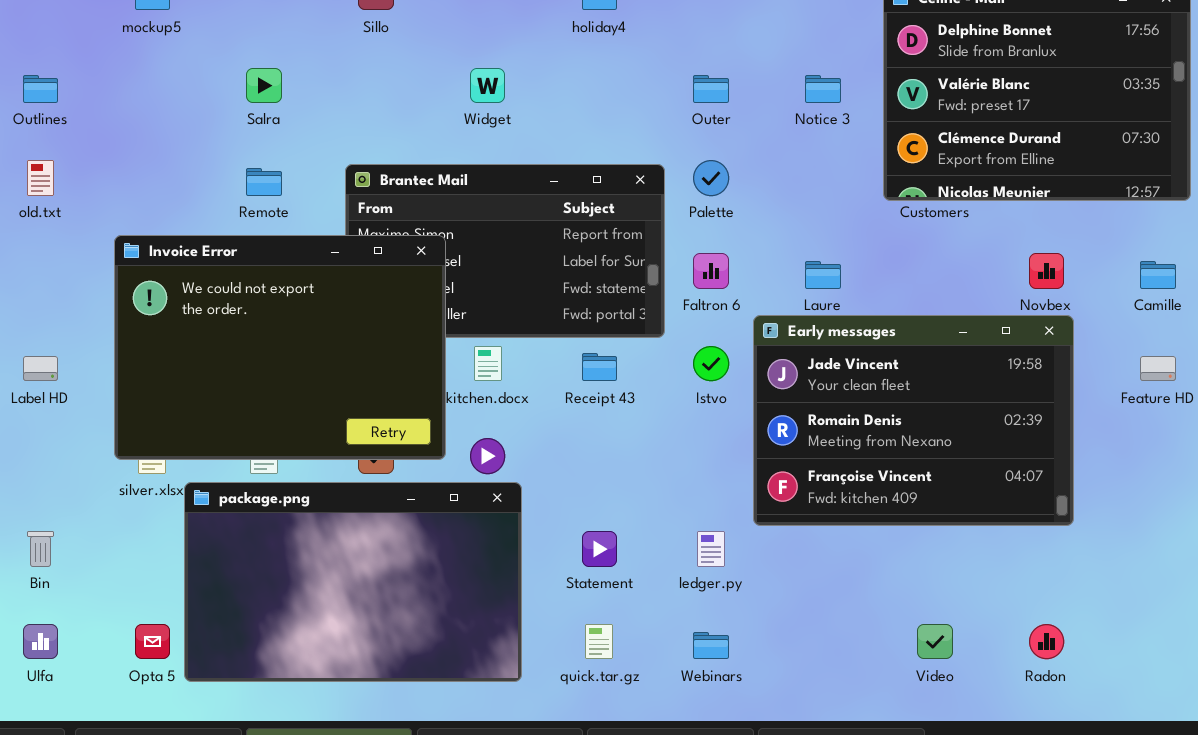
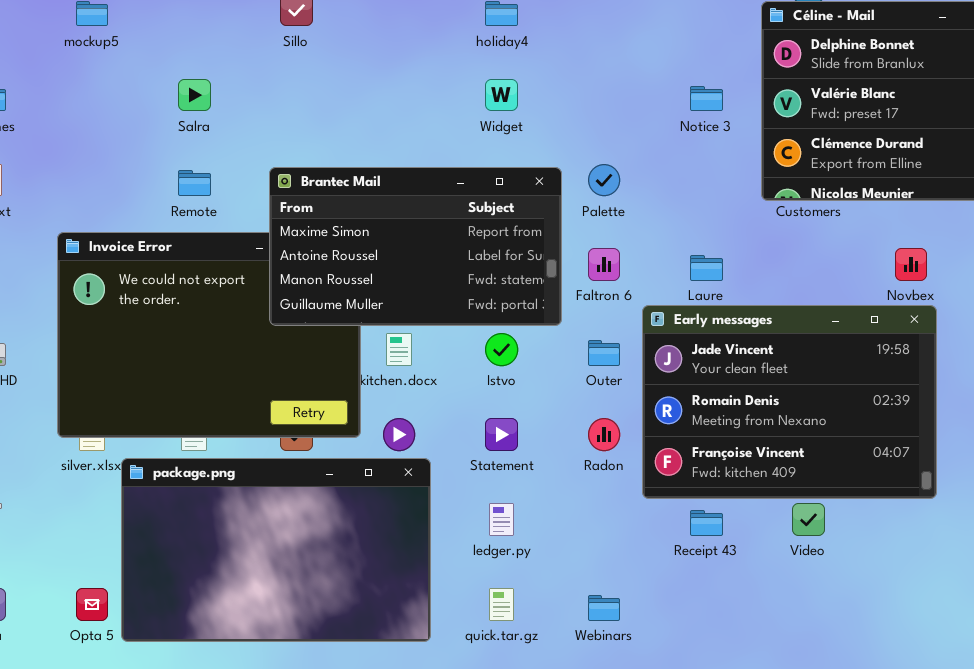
Widget: [470,68,505,103] -> [485,79,518,111], moved
Outer: [693,75,729,103] -> [588,340,620,366], moved
Brantec Mail: [345,164,665,338] -> [269,167,562,326], raised
Istvo: [693,346,729,381] -> [485,333,518,366], moved
Receipt 43: [582,353,617,381] -> [690,510,723,536], moved
Statement: [582,531,617,567] -> [485,418,518,451], moved
ledger.py: [697,531,725,567] -> [489,503,514,536], moved
Video: [917,624,953,659] -> [792,503,825,536], moved
Radon: [1029,624,1064,659] -> [588,418,620,451], moved

